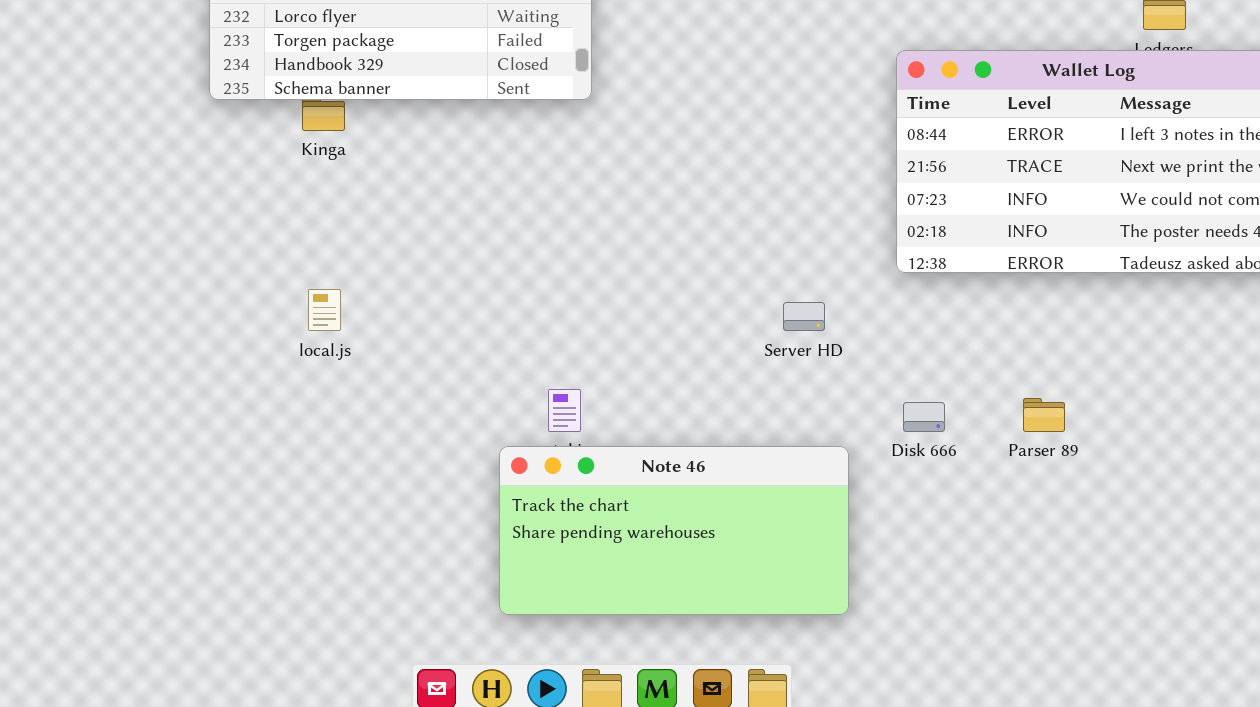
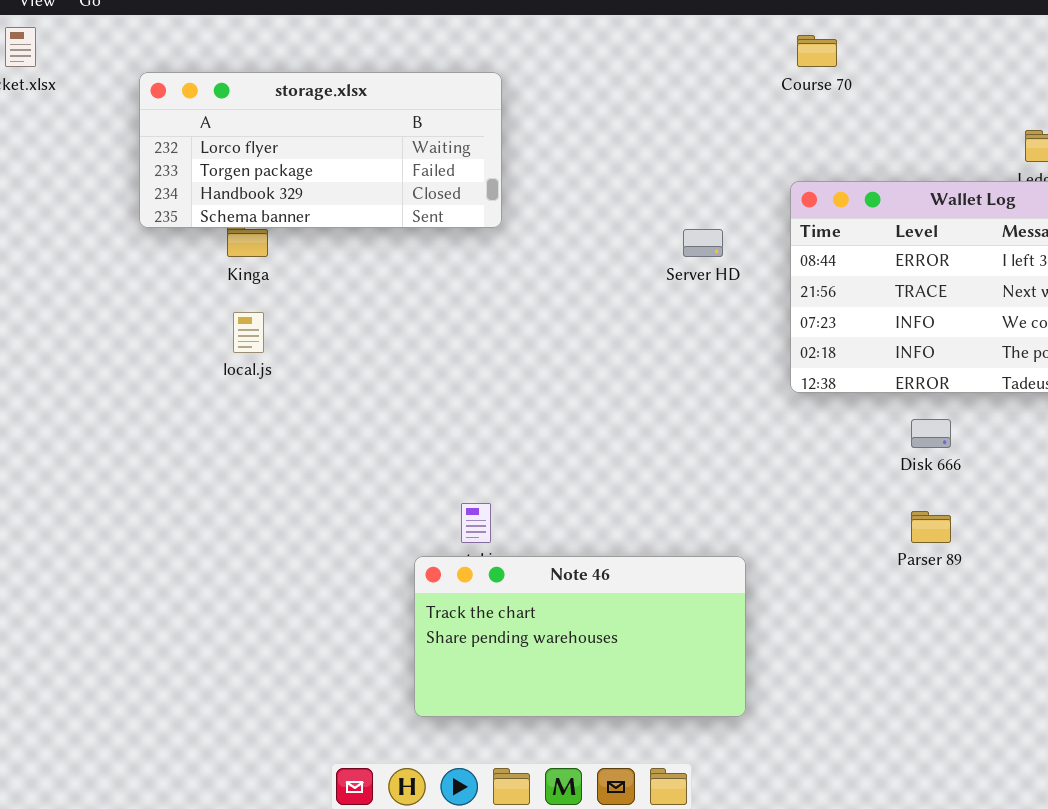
local.js: [308,289,341,331] -> [233,312,264,353], moved
Server HD: [783,302,825,331] -> [683,229,723,257], moved
Disk 666: [903,402,945,432] -> [911,419,951,448], moved

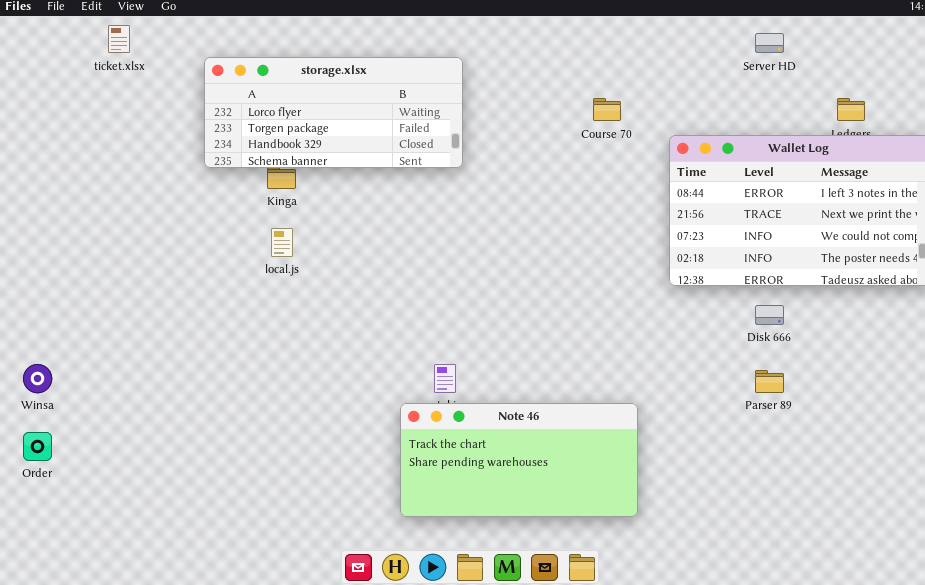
Course 70: [797,35,837,67] -> [593,98,621,121], moved
Server HD: [683,229,723,257] -> [755,33,784,53], moved

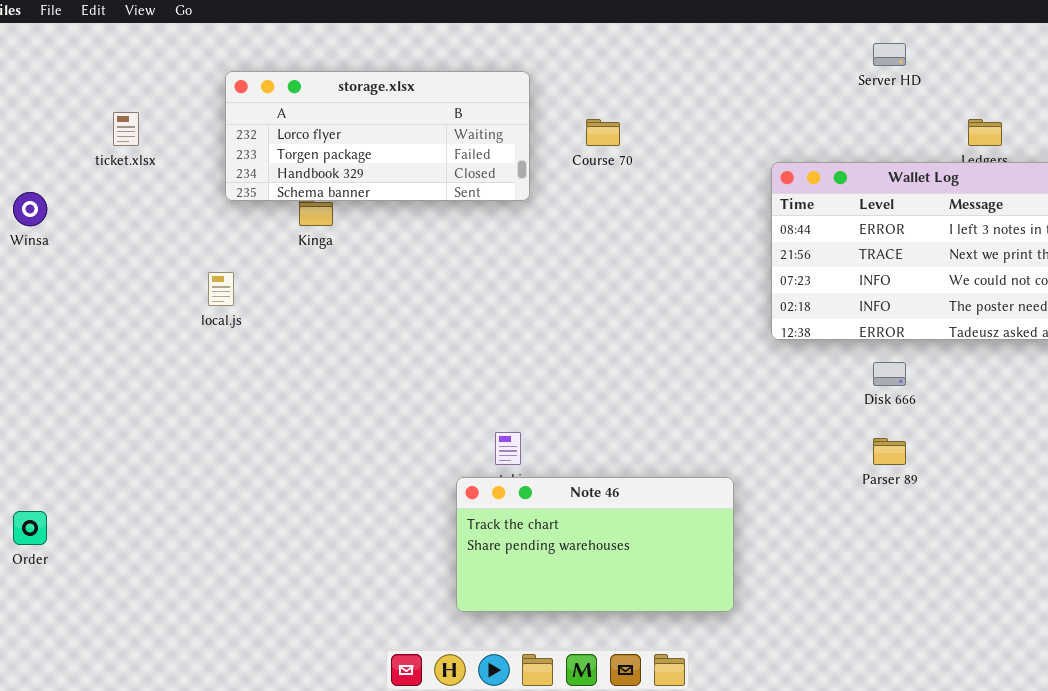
ticket.xlsx: [108,25,130,53] -> [113,112,139,146], moved
Course 70: [593,98,621,121] -> [586,119,620,146], moved
local.js: [271,228,293,257] -> [208,272,234,306], moved
Winsa: [23,364,52,393] -> [13,192,47,226], moved

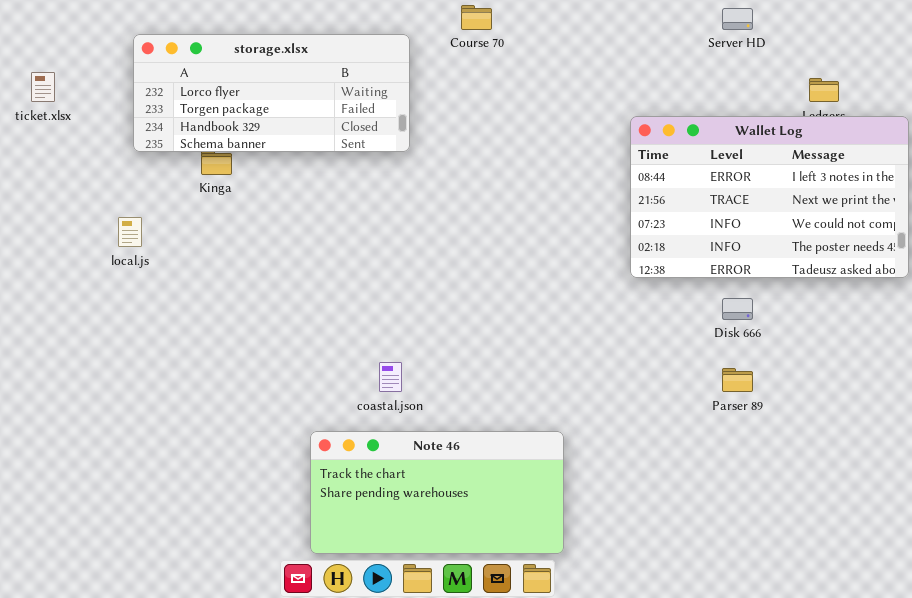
Course 70: [586,119,620,146] -> [461,5,492,30], moved
Note 46: [456,477,734,612] -> [310,431,564,554], moved

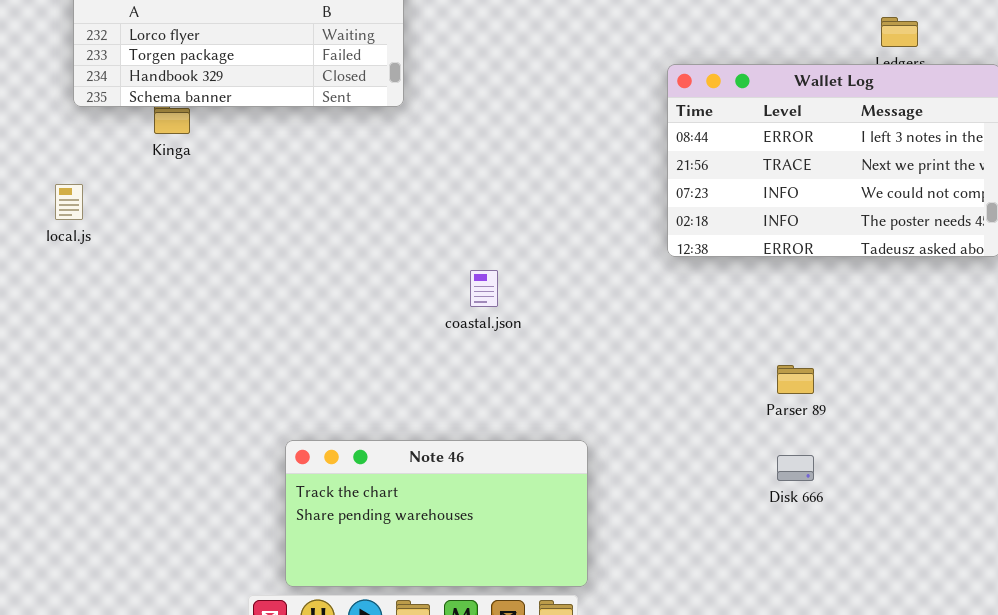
Disk 666: [722,298,753,320] -> [777,455,814,481], moved
coastal.json: [379,362,402,392] -> [470,270,498,307], moved

